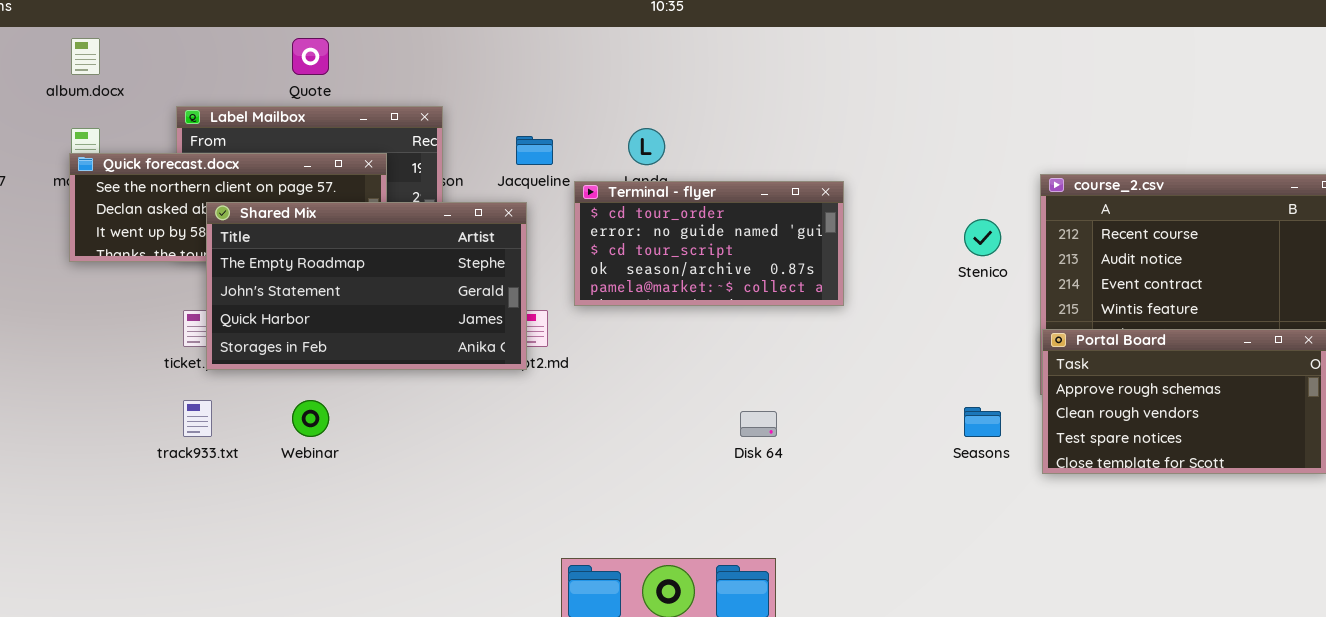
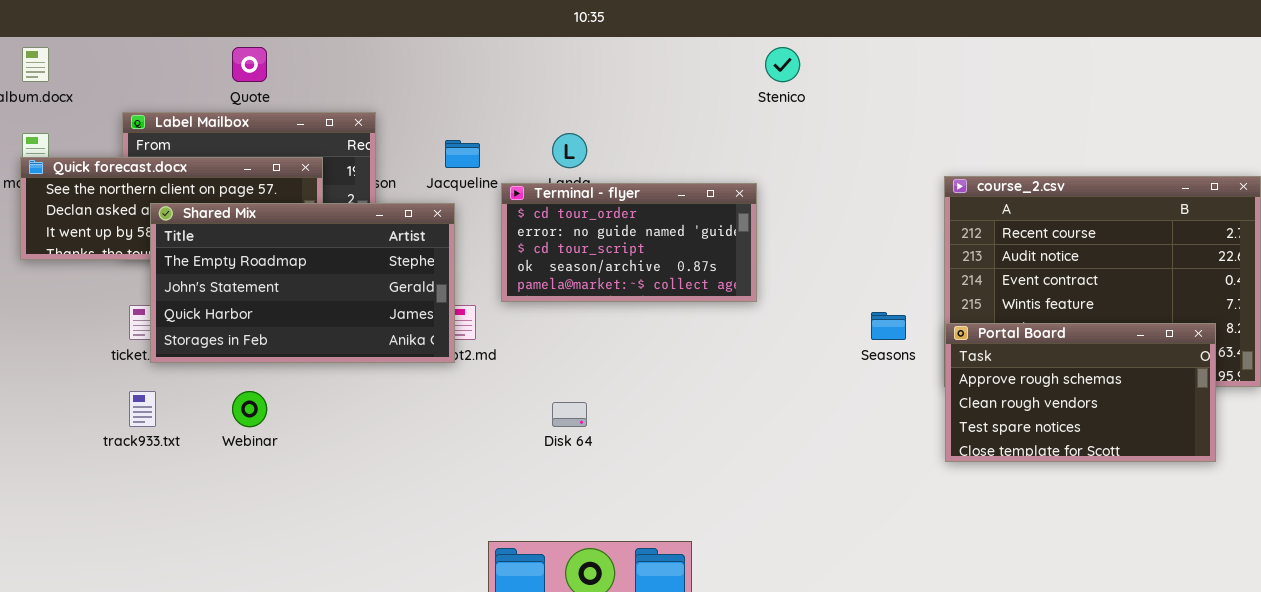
Stenico: [964,219,1001,256] -> [765,47,800,82], moved
Seasons: [964,407,1001,437] -> [871,312,906,340], moved
Disk 64: [740,411,777,437] -> [552,402,587,427], moved

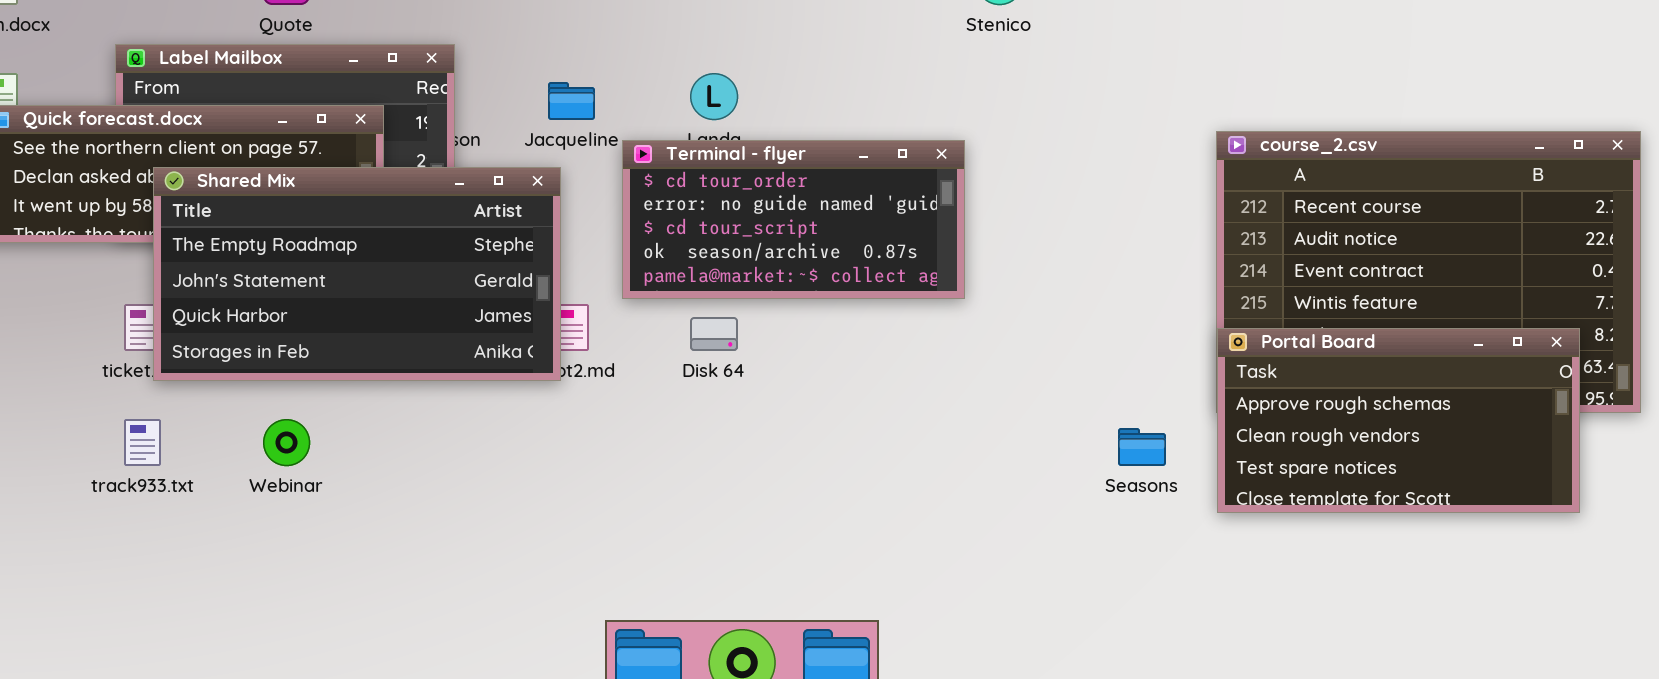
Seasons: [871,312,906,340] -> [1118,428,1166,466], moved
Disk 64: [552,402,587,427] -> [690,317,738,351], moved

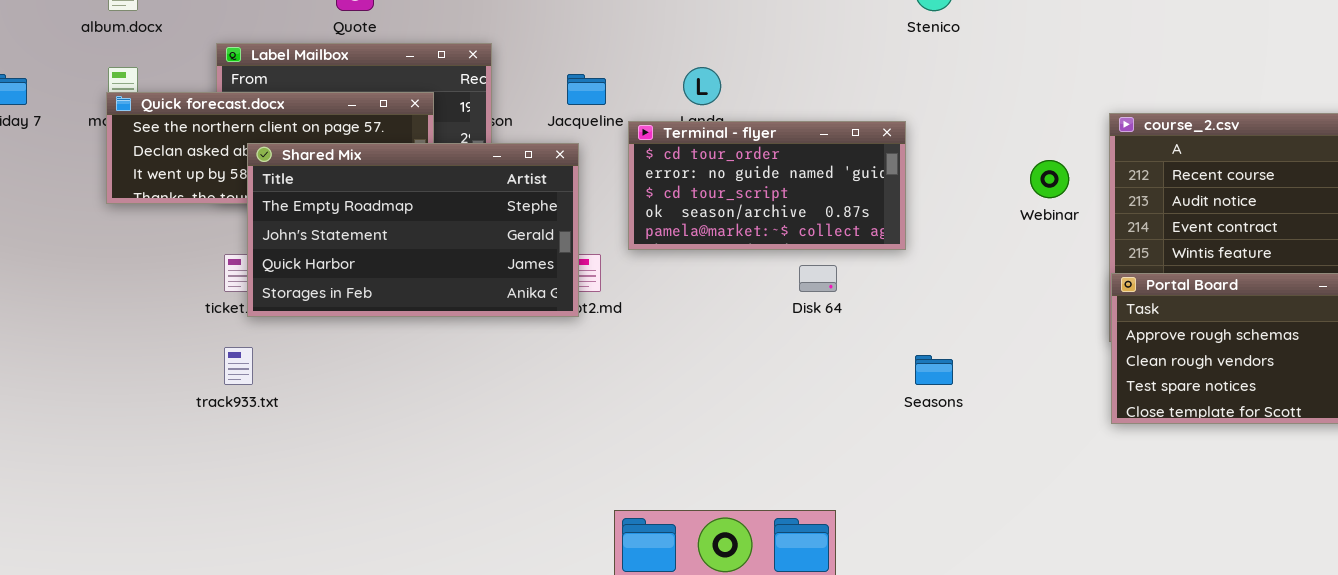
Disk 64: [690,317,738,351] -> [799,265,837,292], moved
Webinar: [263,419,310,466] -> [1030,160,1069,198], moved
Seasons: [1118,428,1166,466] -> [915,355,953,385], moved

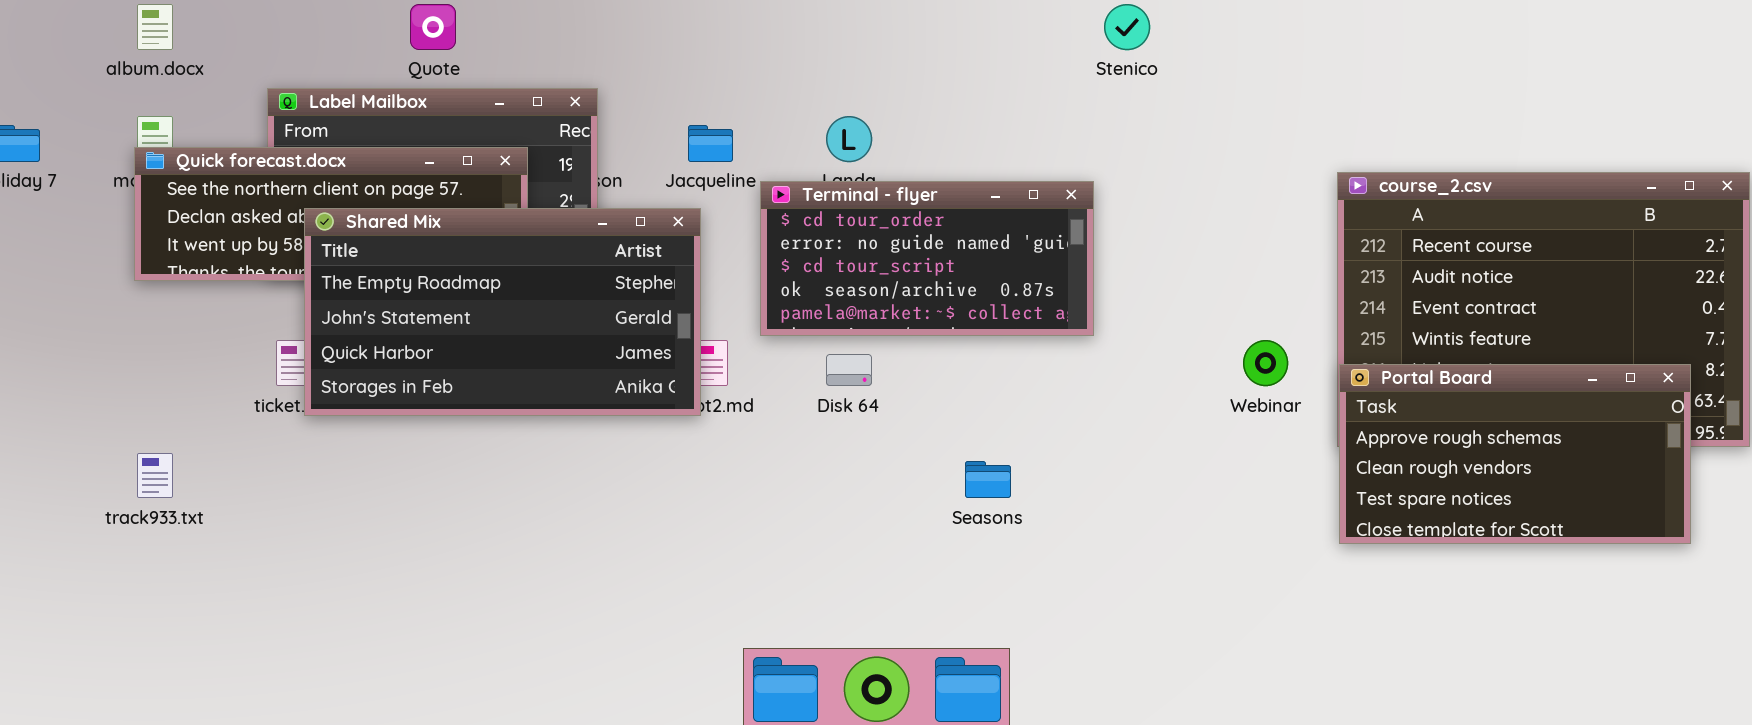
Webinar: [1030,160,1069,198] -> [1243,340,1288,386], moved
Disk 64: [799,265,837,292] -> [826,354,872,386], moved
track933.txt: [224,347,253,385] -> [137,453,173,498], moved
Seasons: [915,355,953,385] -> [965,461,1011,498], moved

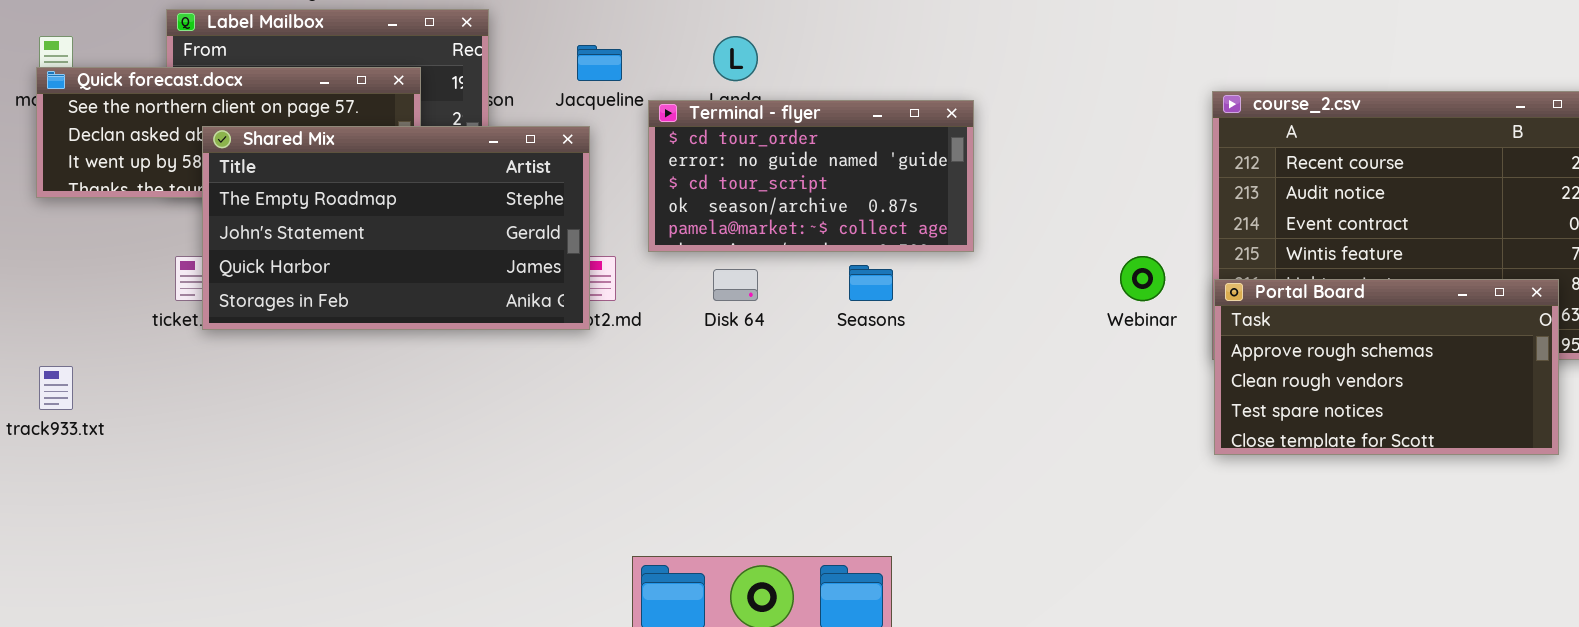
Seasons: [965,461,1011,498] -> [849,265,893,301], moved

